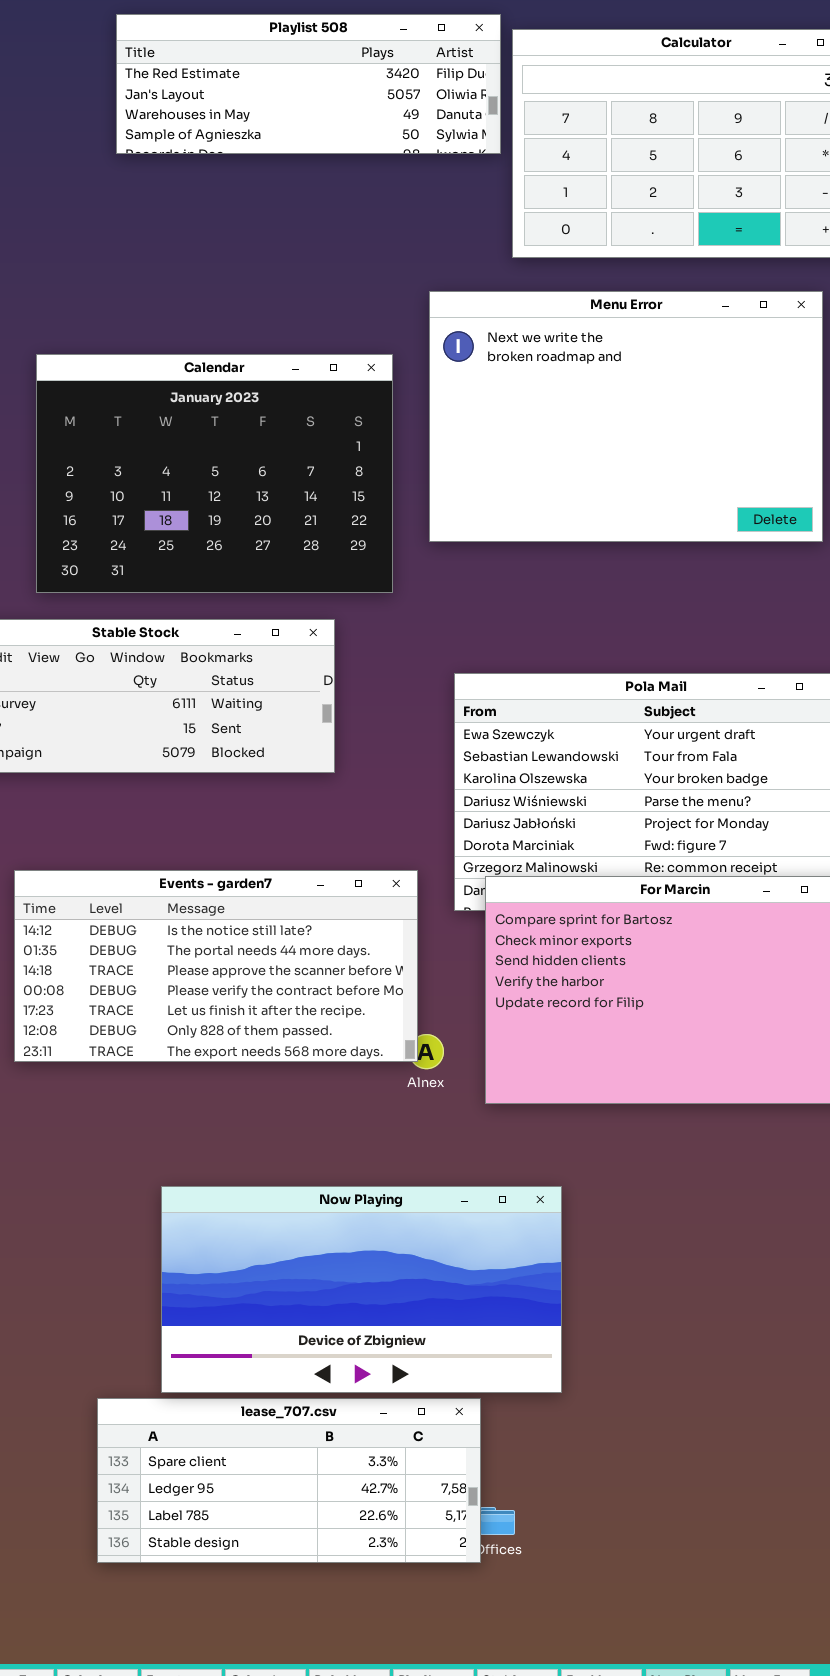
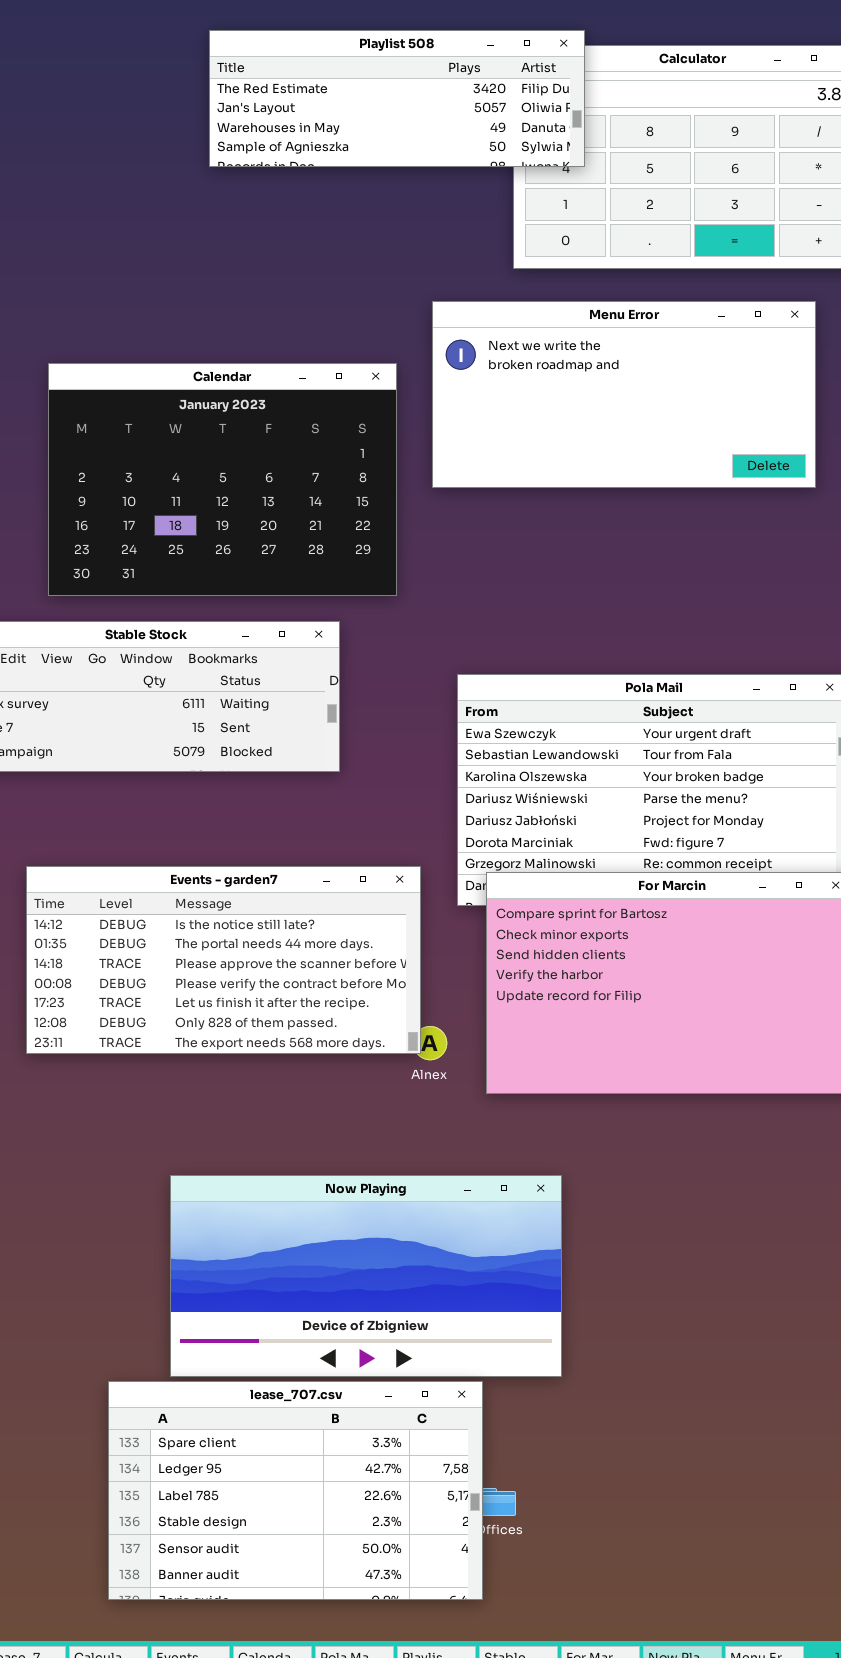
Playlist 508: [116,14,501,154] -> [209,30,585,167], moved
Menu Error: [429,291,823,542] -> [432,301,816,488], resized
lease_707.csv: [97,1398,481,1563] -> [108,1381,483,1600], resized

